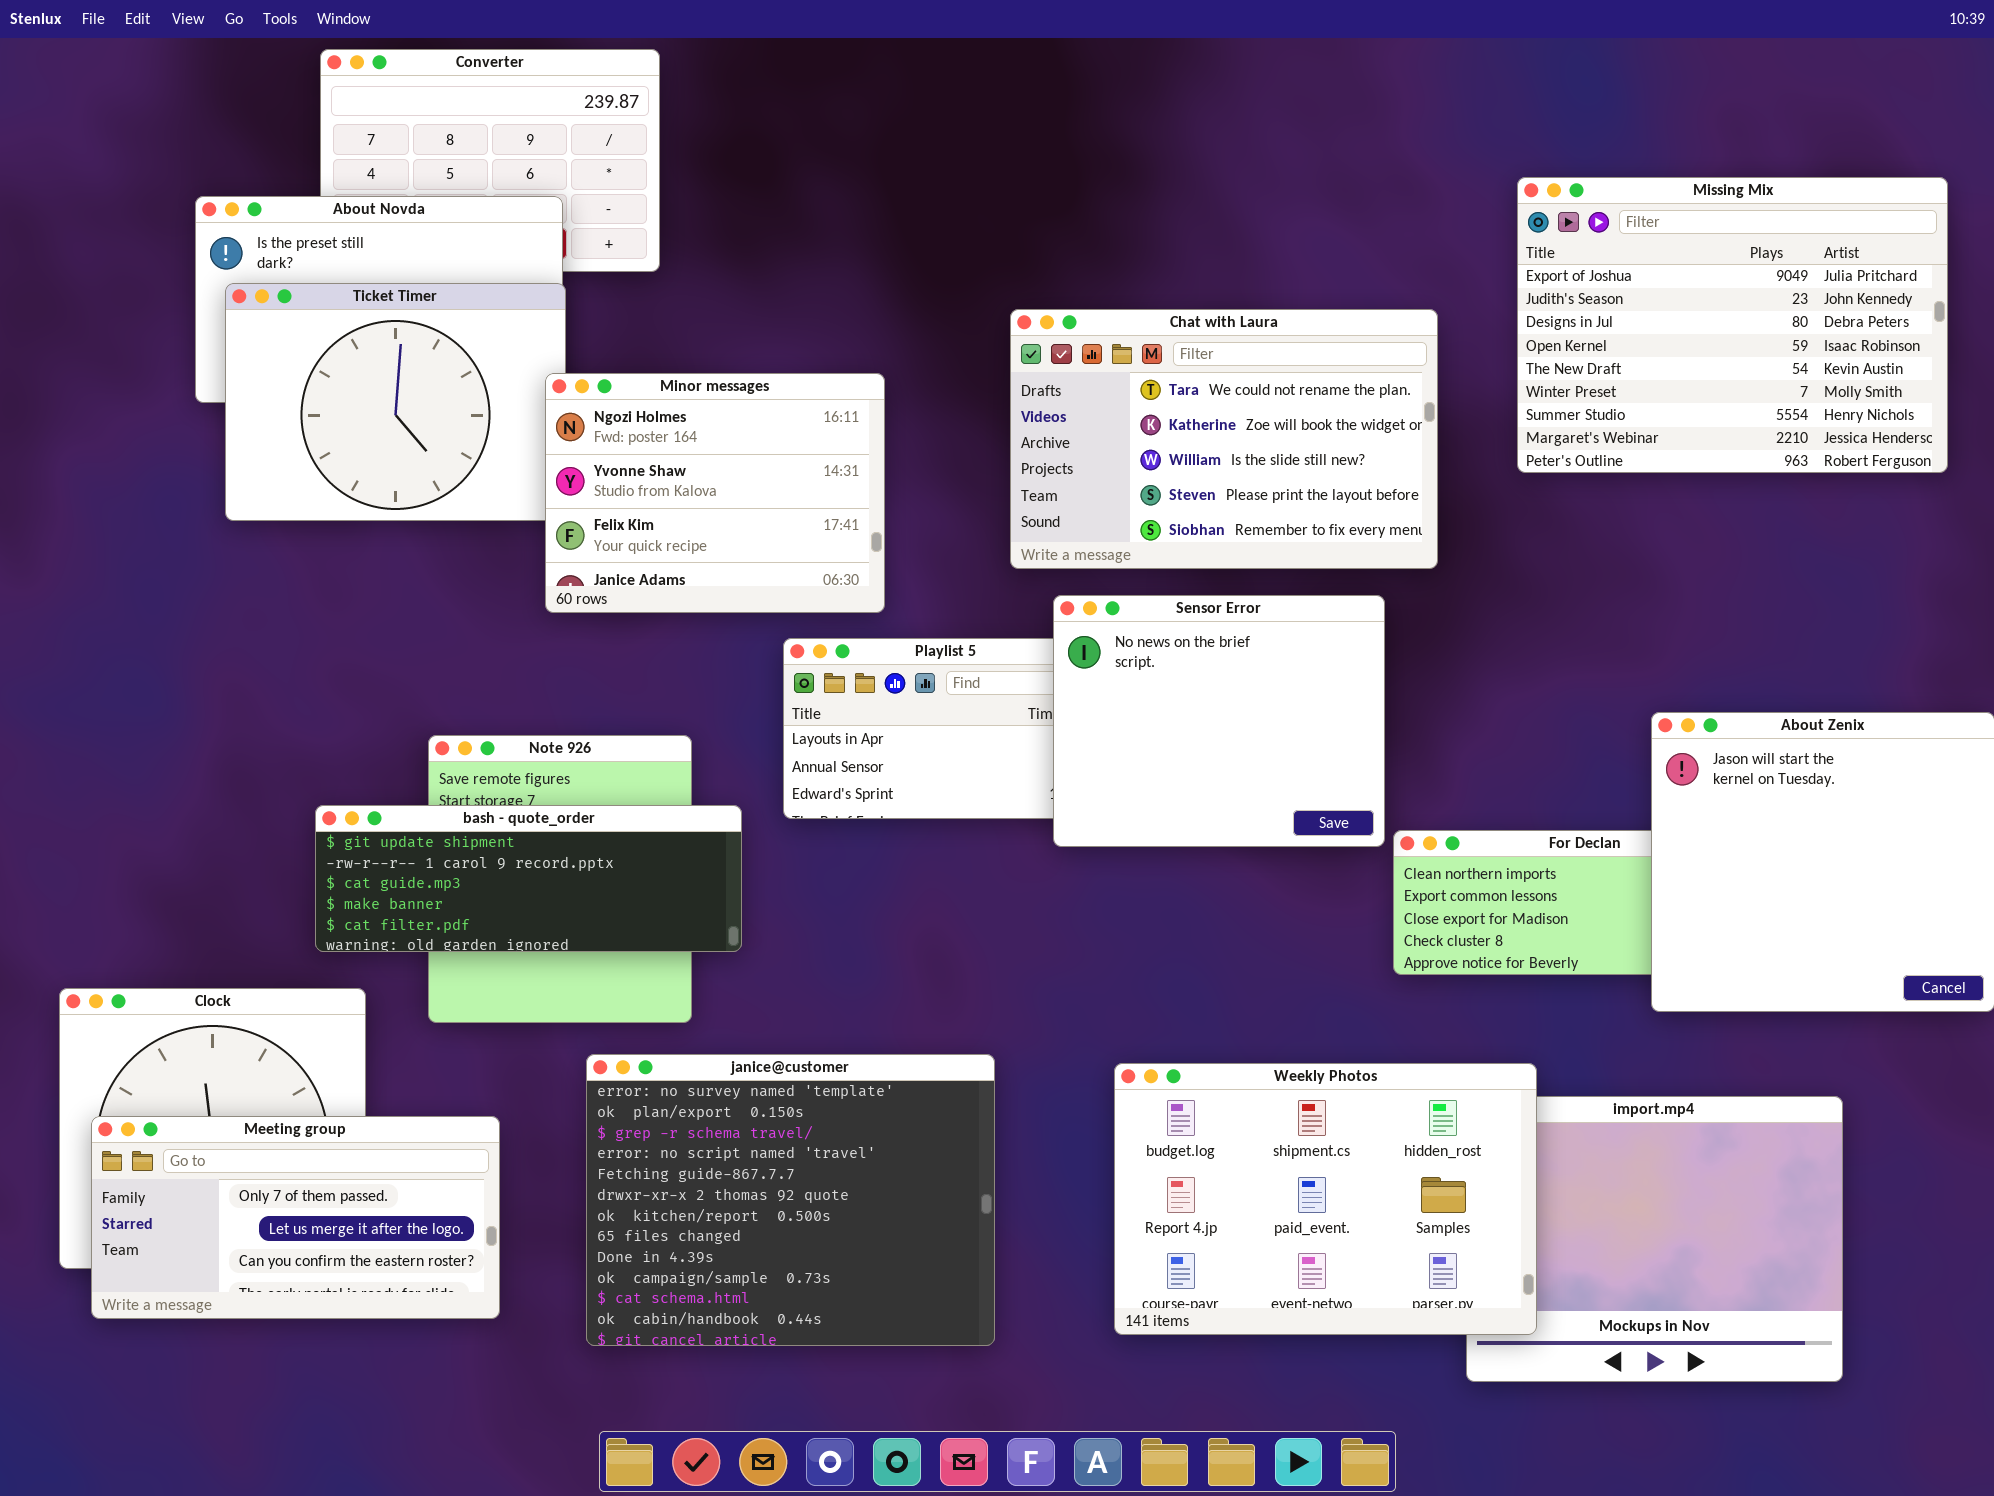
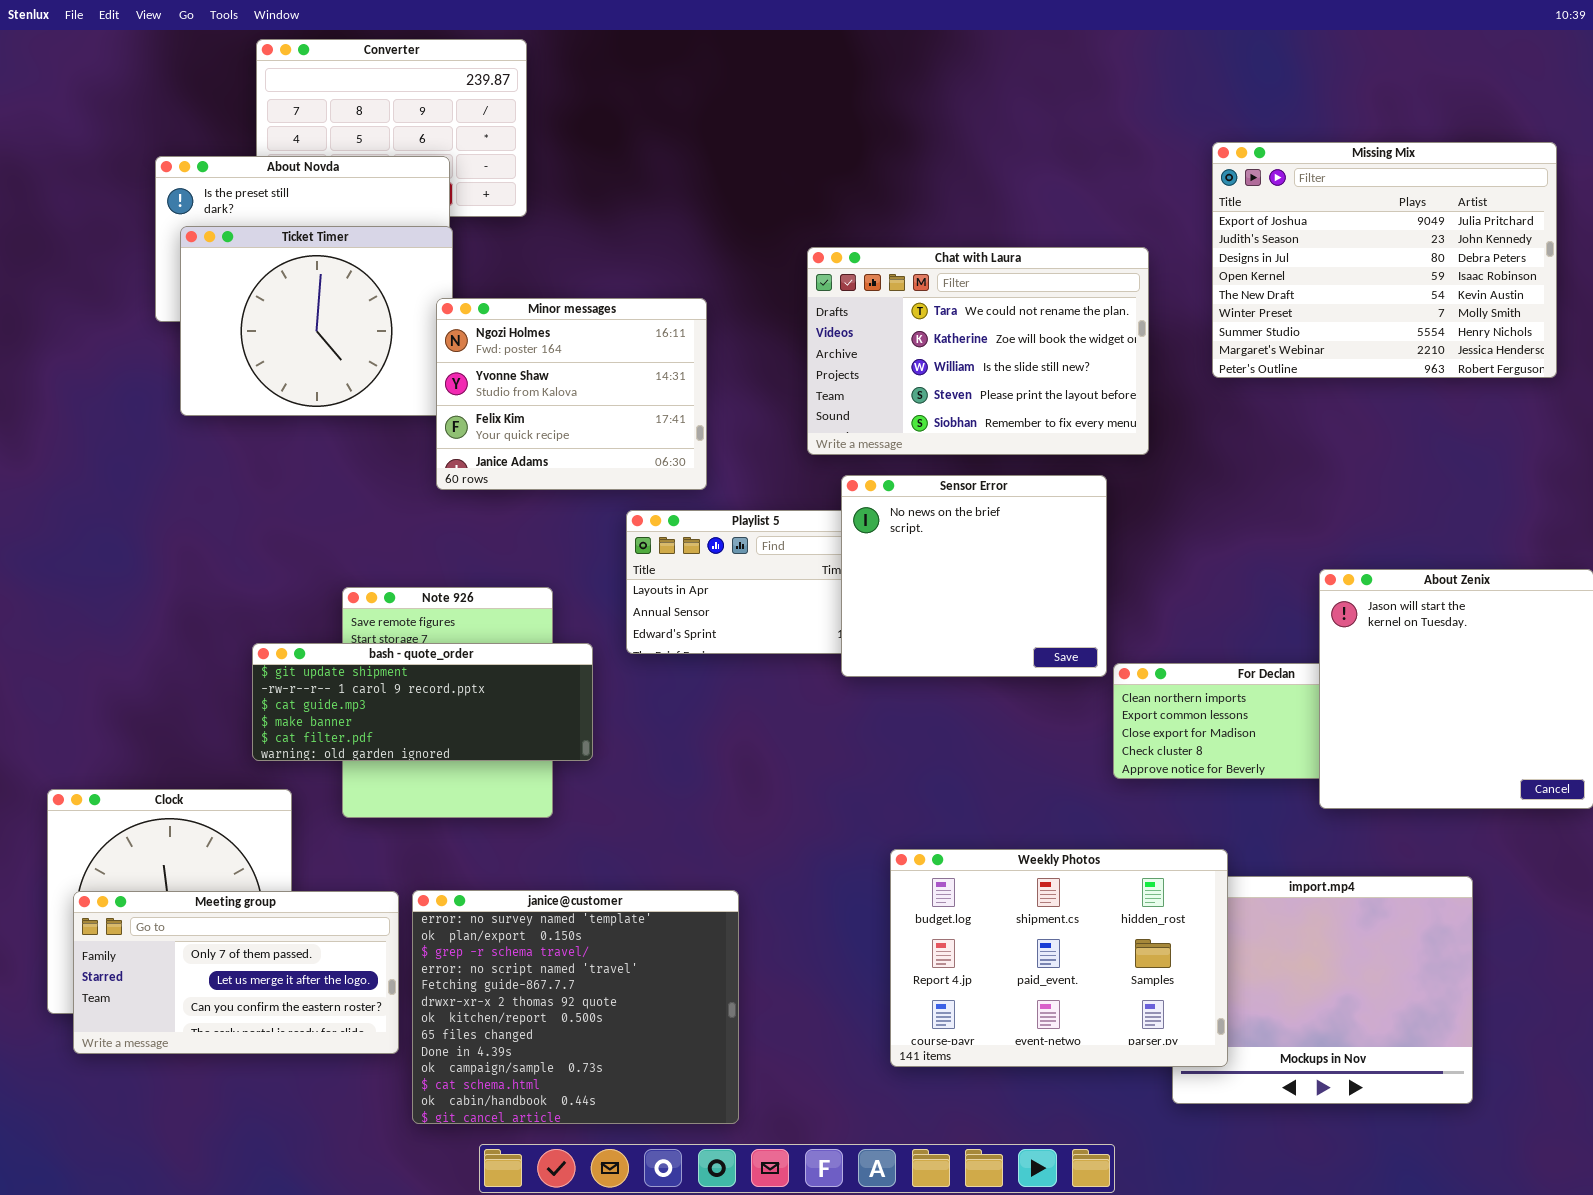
janice@customer: [586,1054,995,1346] -> [412,890,739,1124], moved

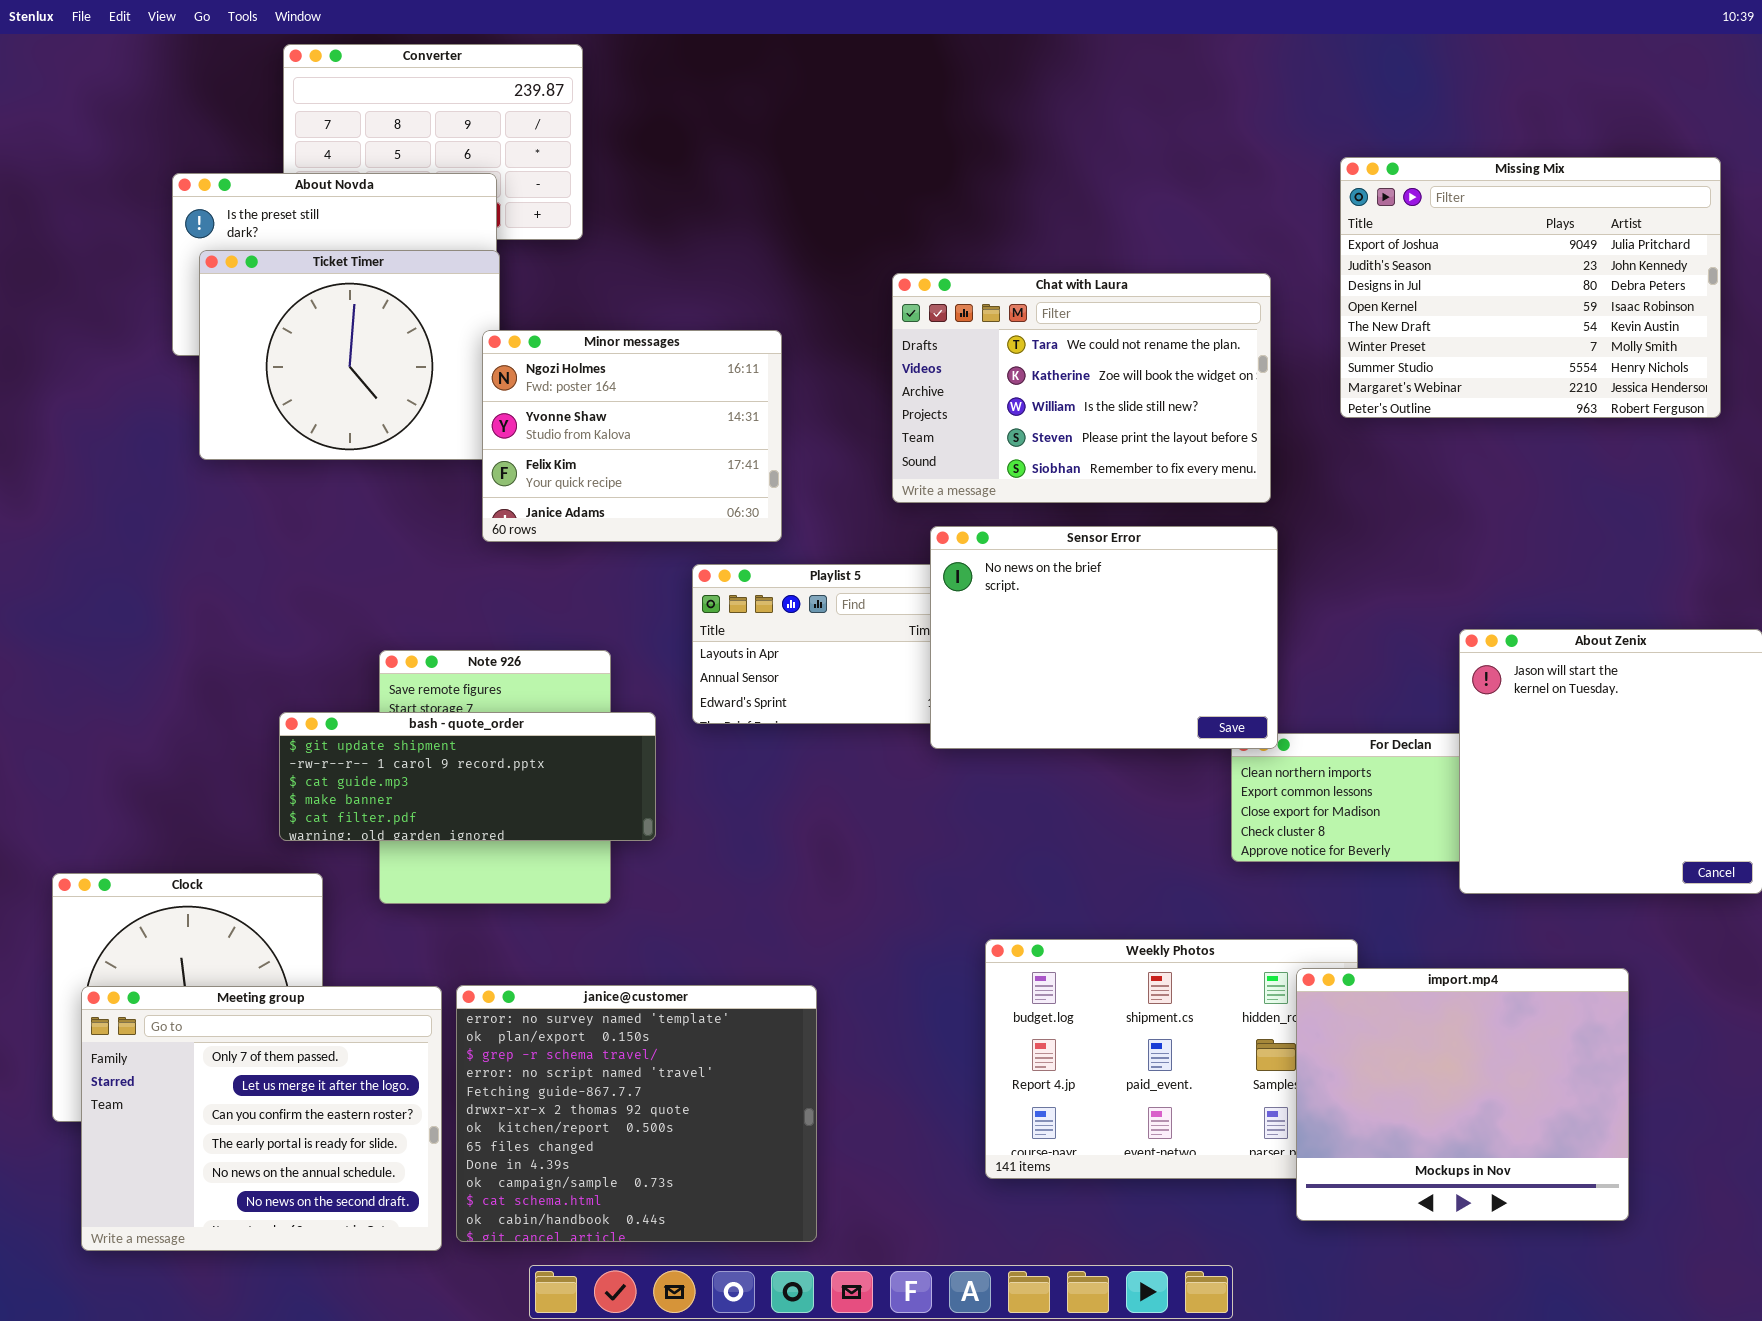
Sensor Error: [841,475,1107,677] -> [930,526,1278,749], resized
import.mp4: [1172,876,1473,1104] -> [1296,968,1629,1221], raised
Meeting group: [73,891,399,1054] -> [81,986,442,1251], resized

